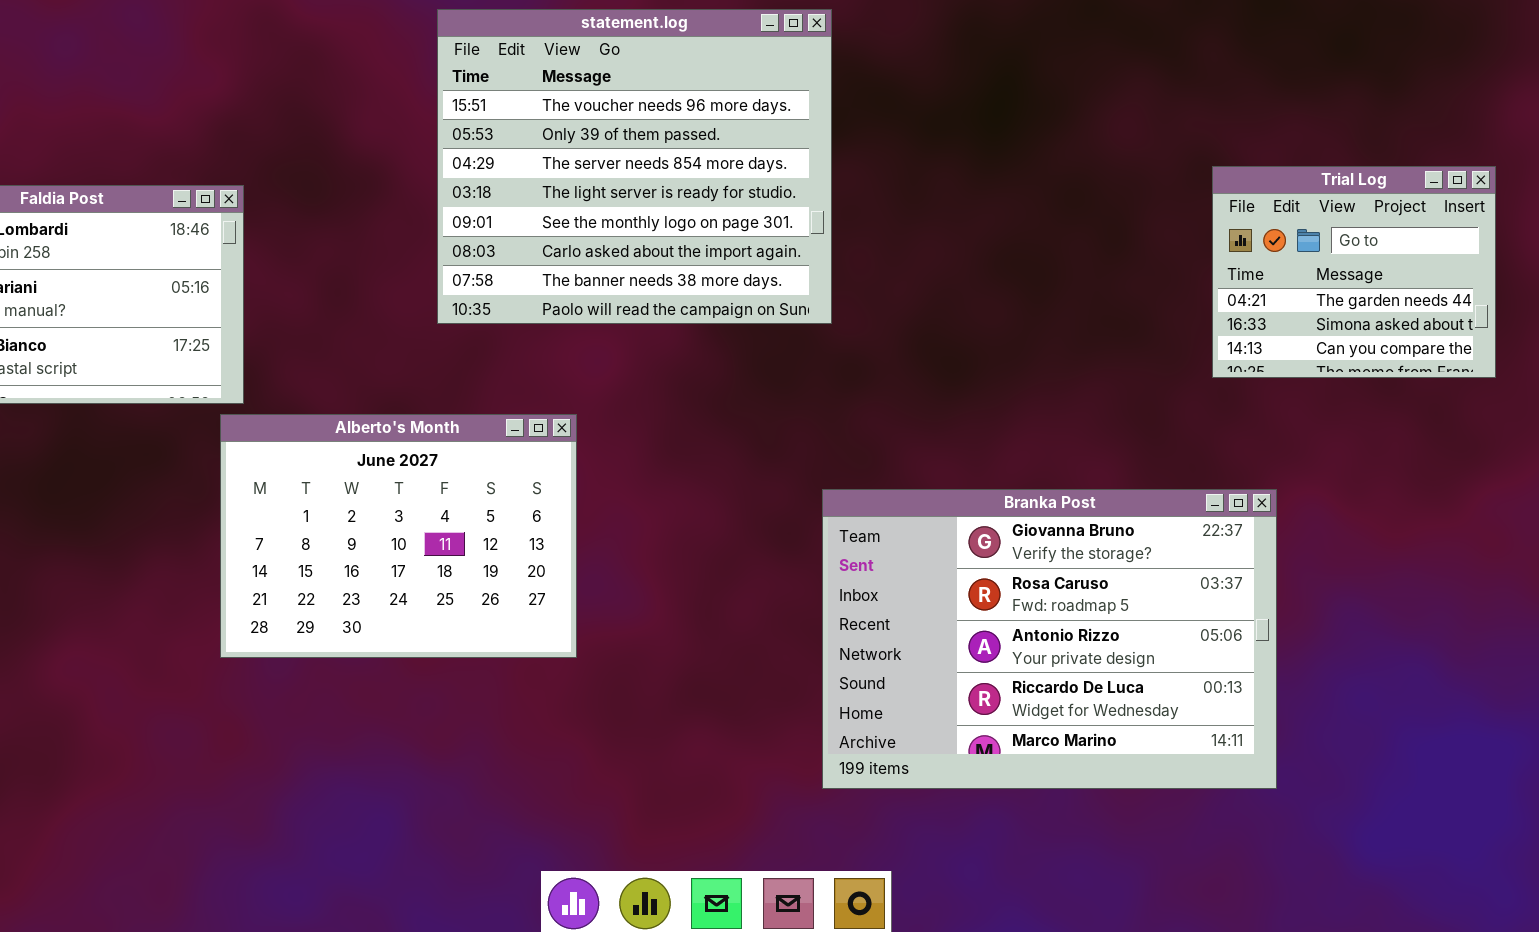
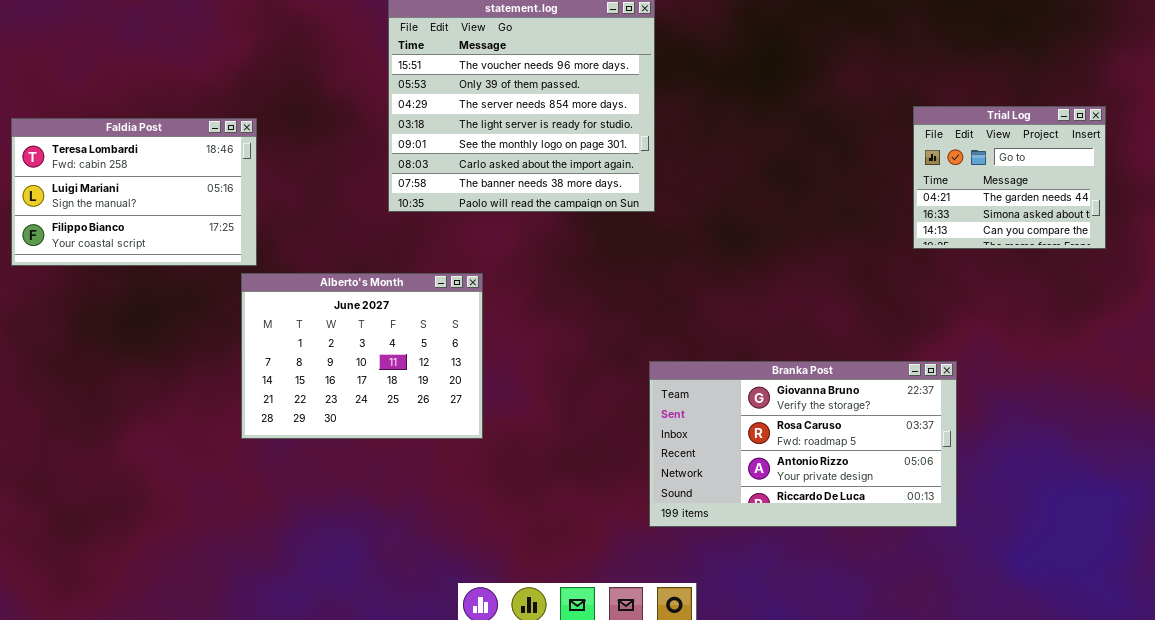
Branka Post: [822,489,1277,789] -> [649,361,957,527], resized

